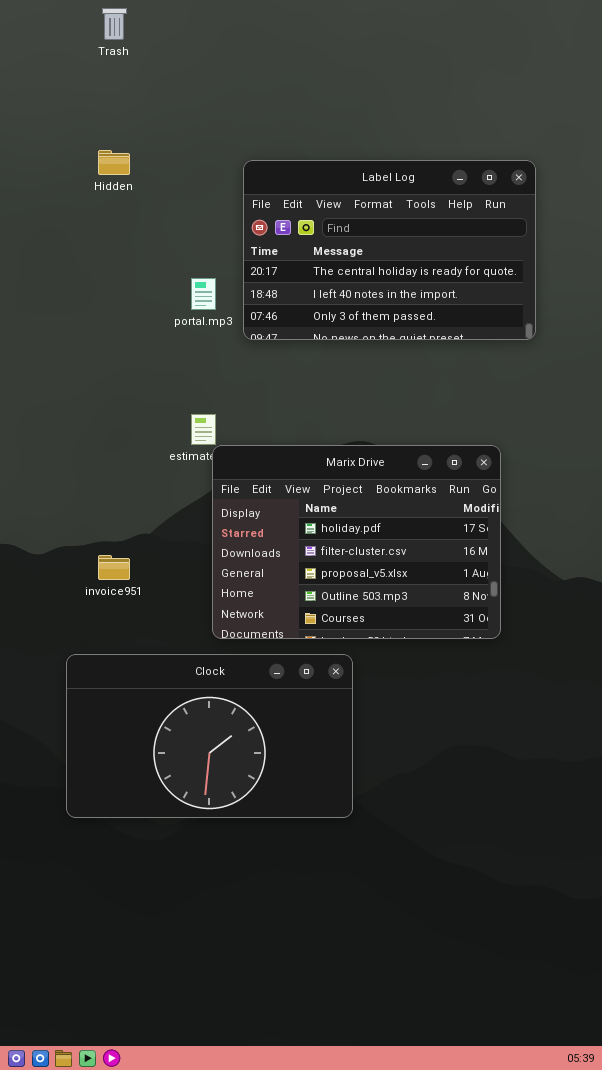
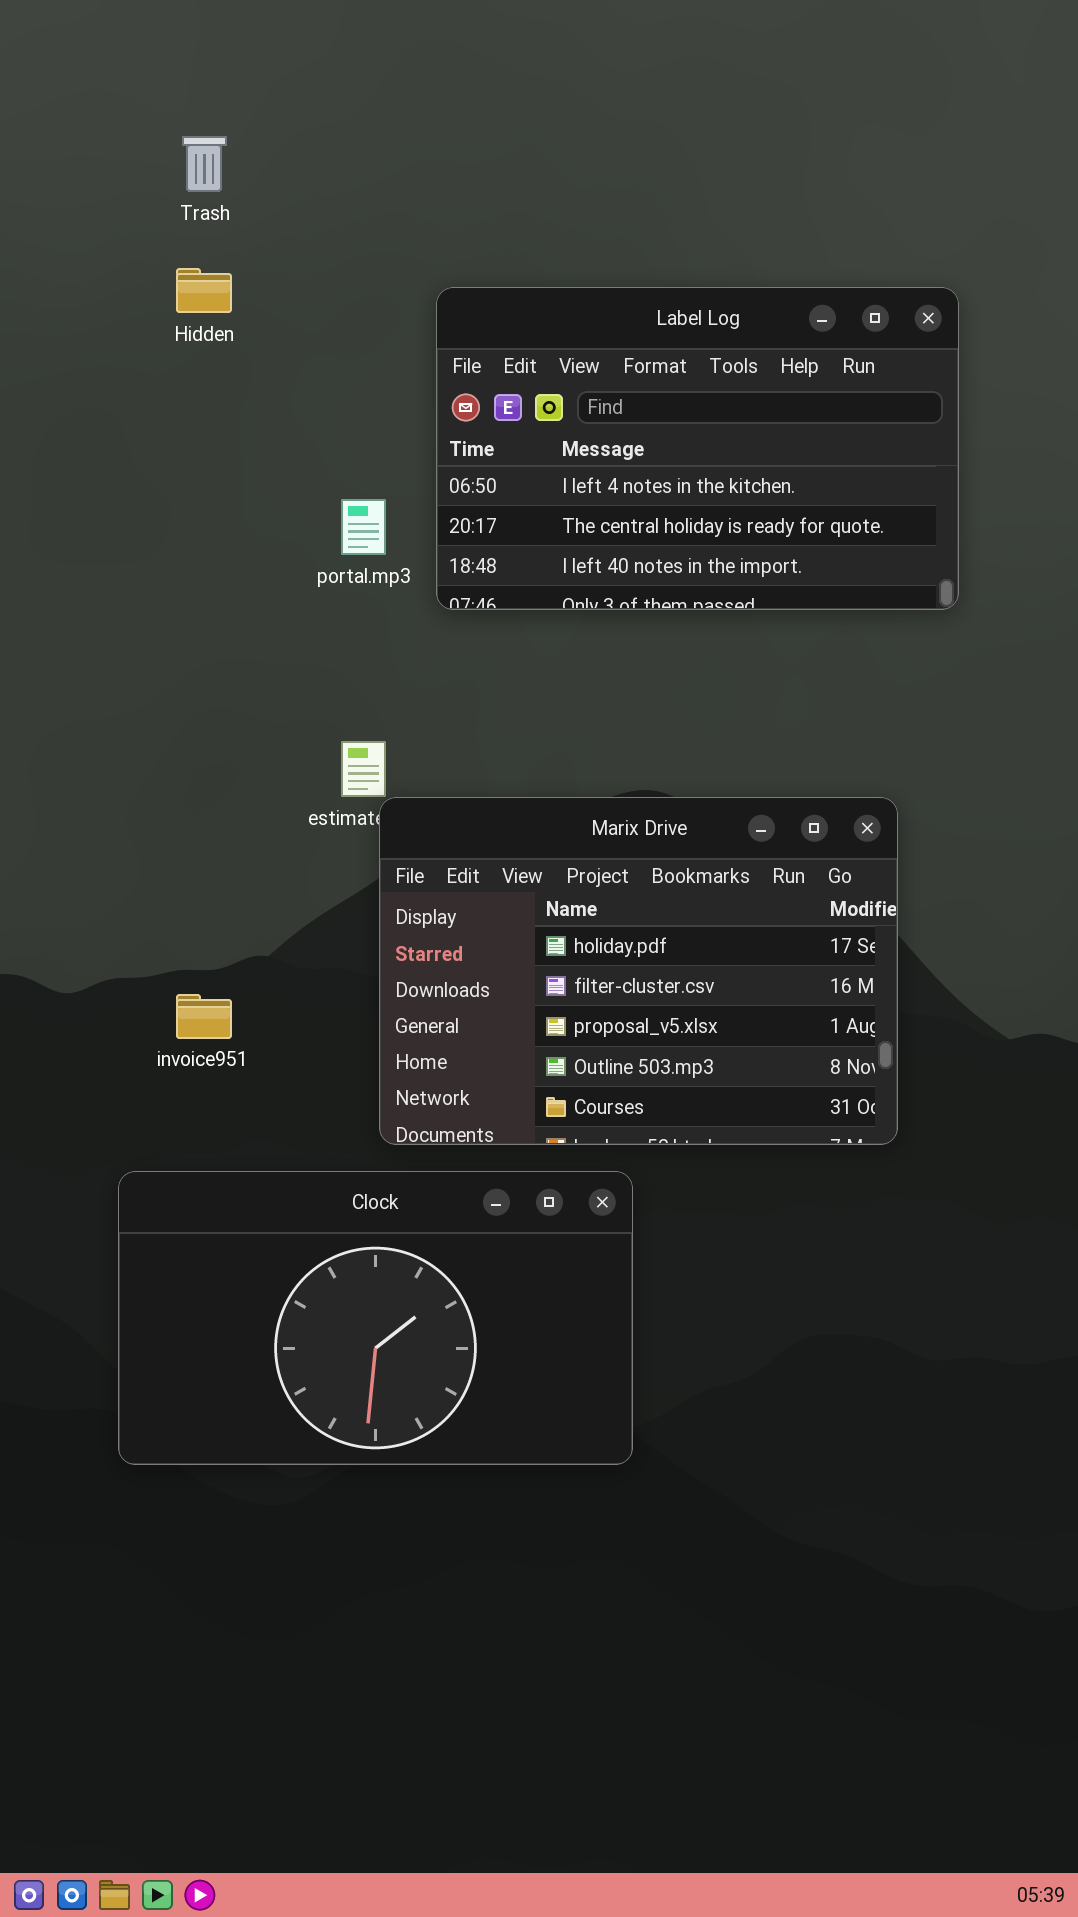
Trash: [102,8,127,40] -> [182,136,227,192], moved
Label Log: [243,160,536,340] -> [436,287,959,610], scrolled up 1 row

